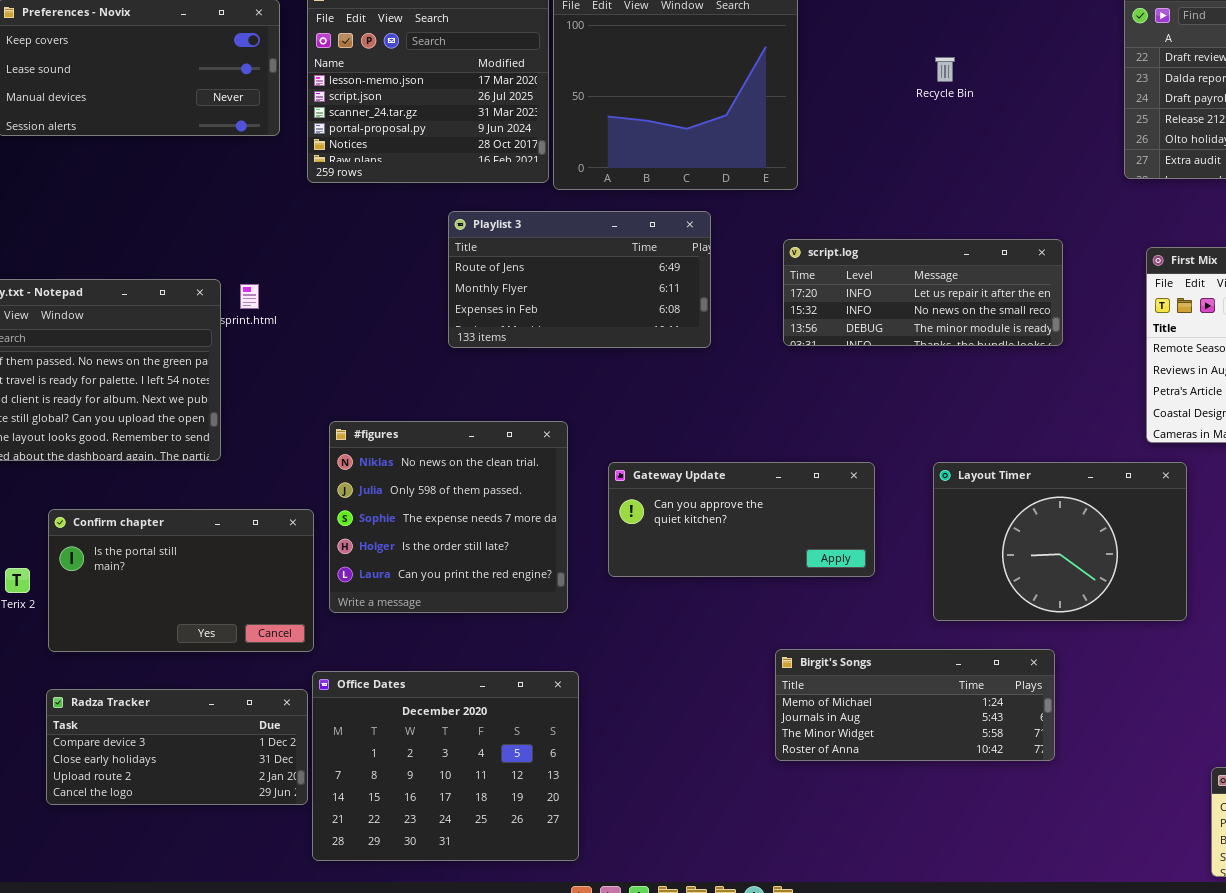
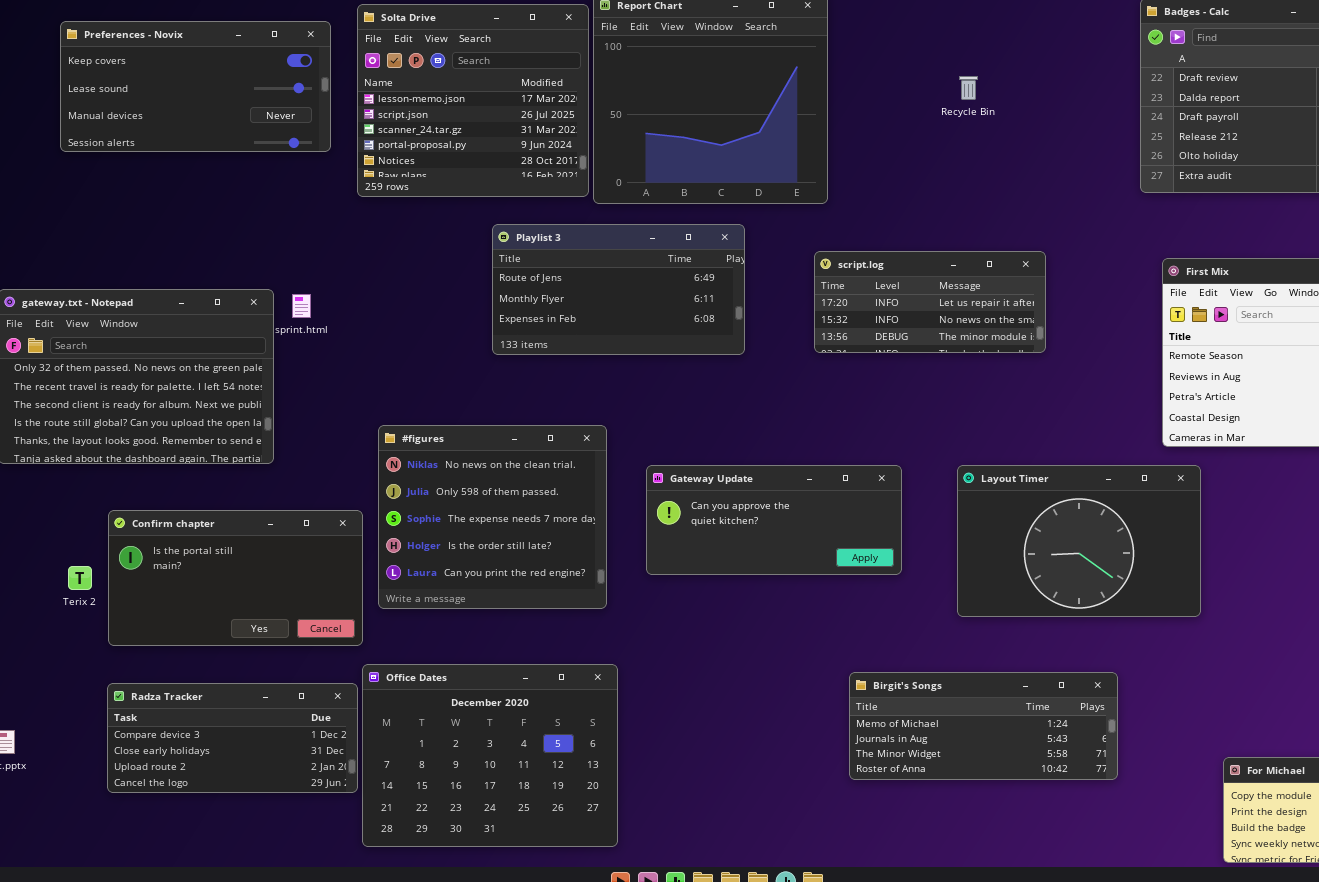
script.log: [783,239,1063,346] -> [814,251,1046,353], resized
Birgit's Songs: [775,649,1055,761] -> [849,672,1118,780], moved

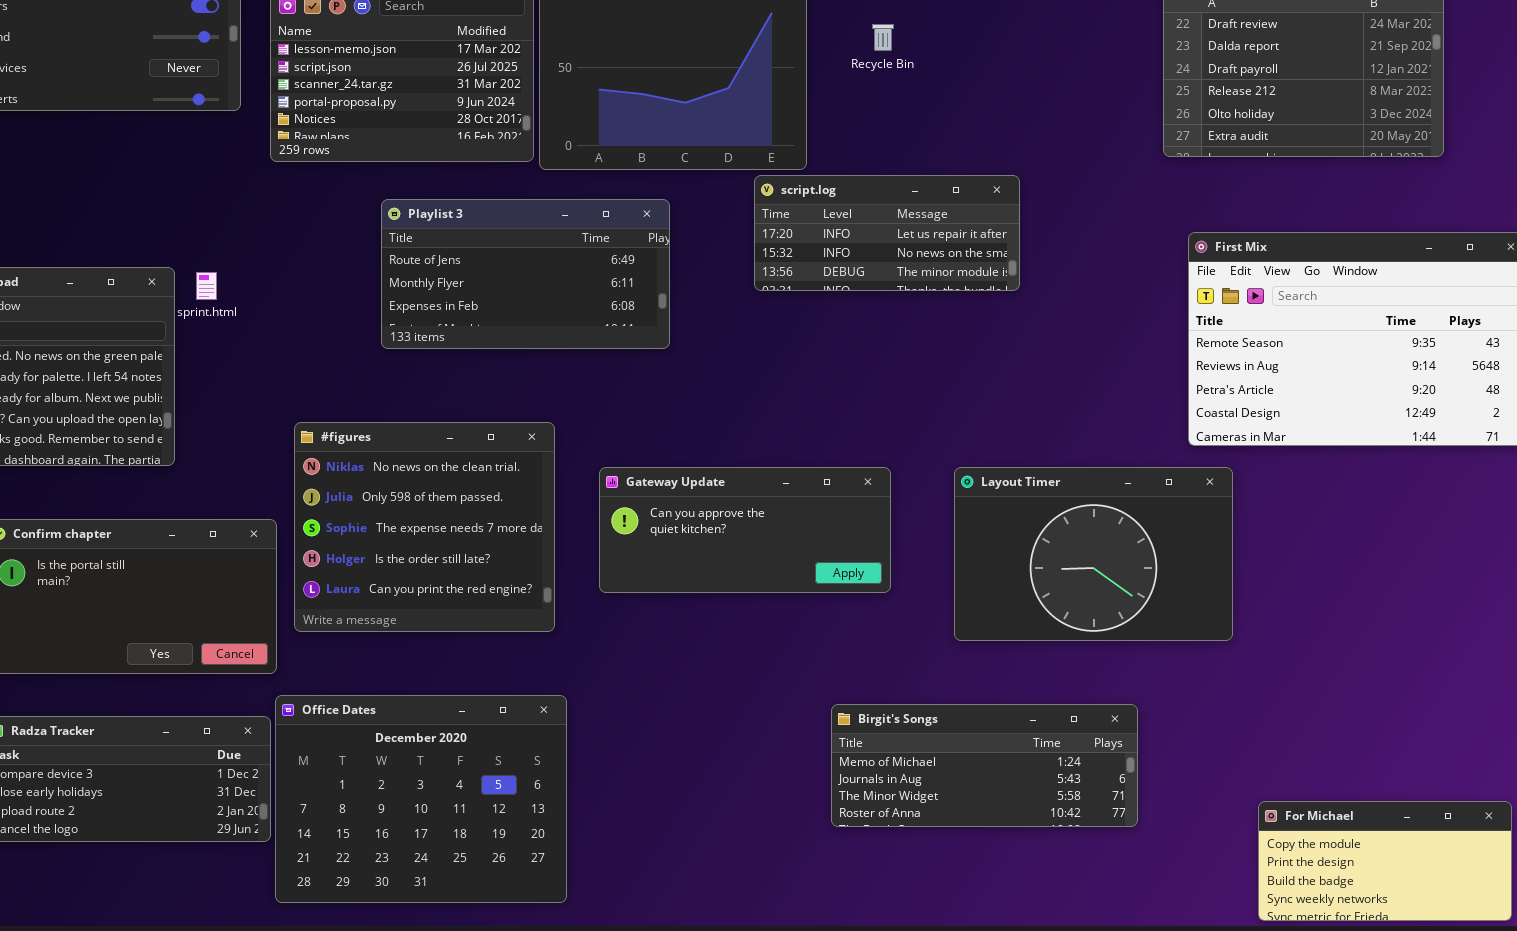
Recycle Bin: [959,76,978,100] -> [872,24,894,51], moved
Playlist 3: [492,224,745,355] -> [381,199,670,349], moved
script.log: [814,251,1046,353] -> [754,175,1020,291], moved

